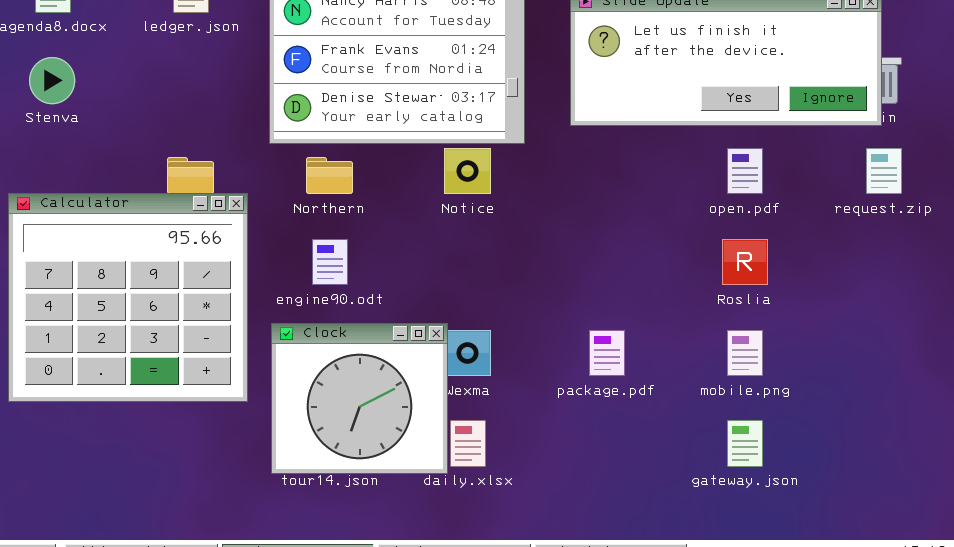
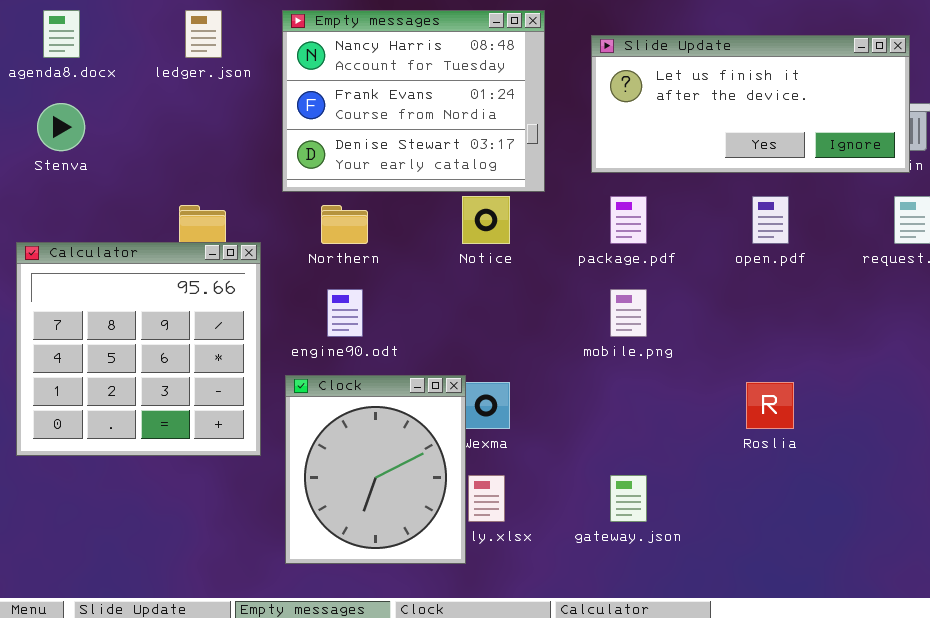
Roslia: [722,239,768,285] -> [746,382,794,429], moved
Clock: [271,323,448,474] -> [285,375,466,564], resized
package.pdf: [589,330,625,376] -> [610,196,647,244], moved
mobile.png: [727,330,763,376] -> [610,289,647,337], moved
gateway.json: [727,420,763,467] -> [610,475,647,522], moved

